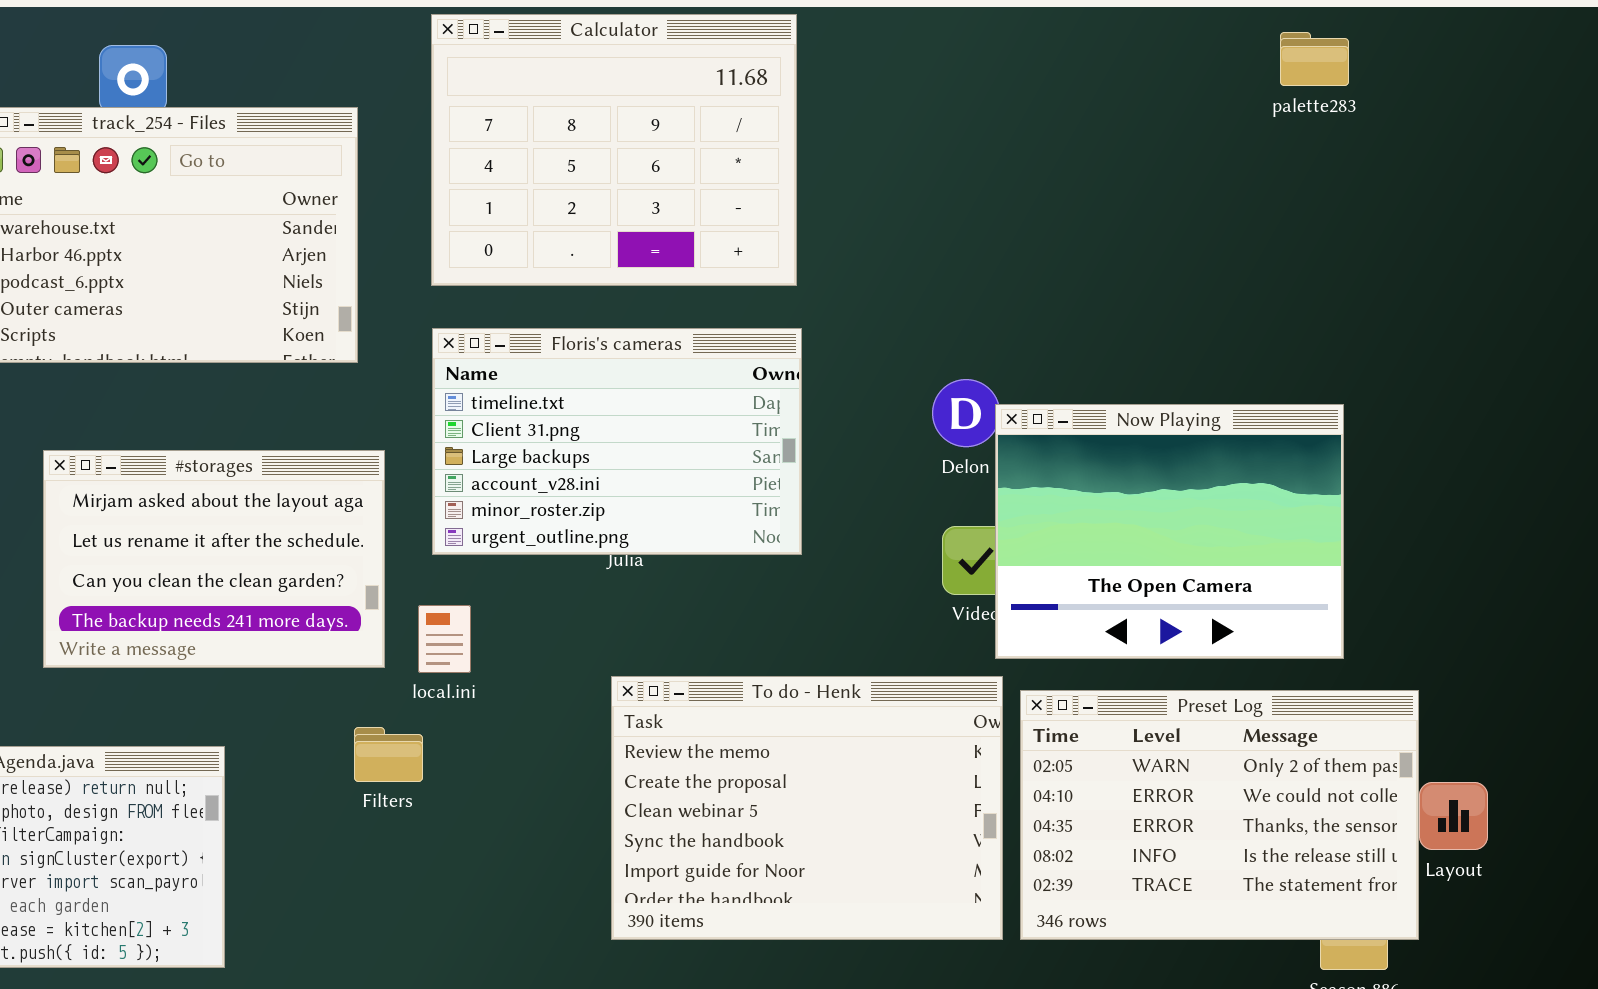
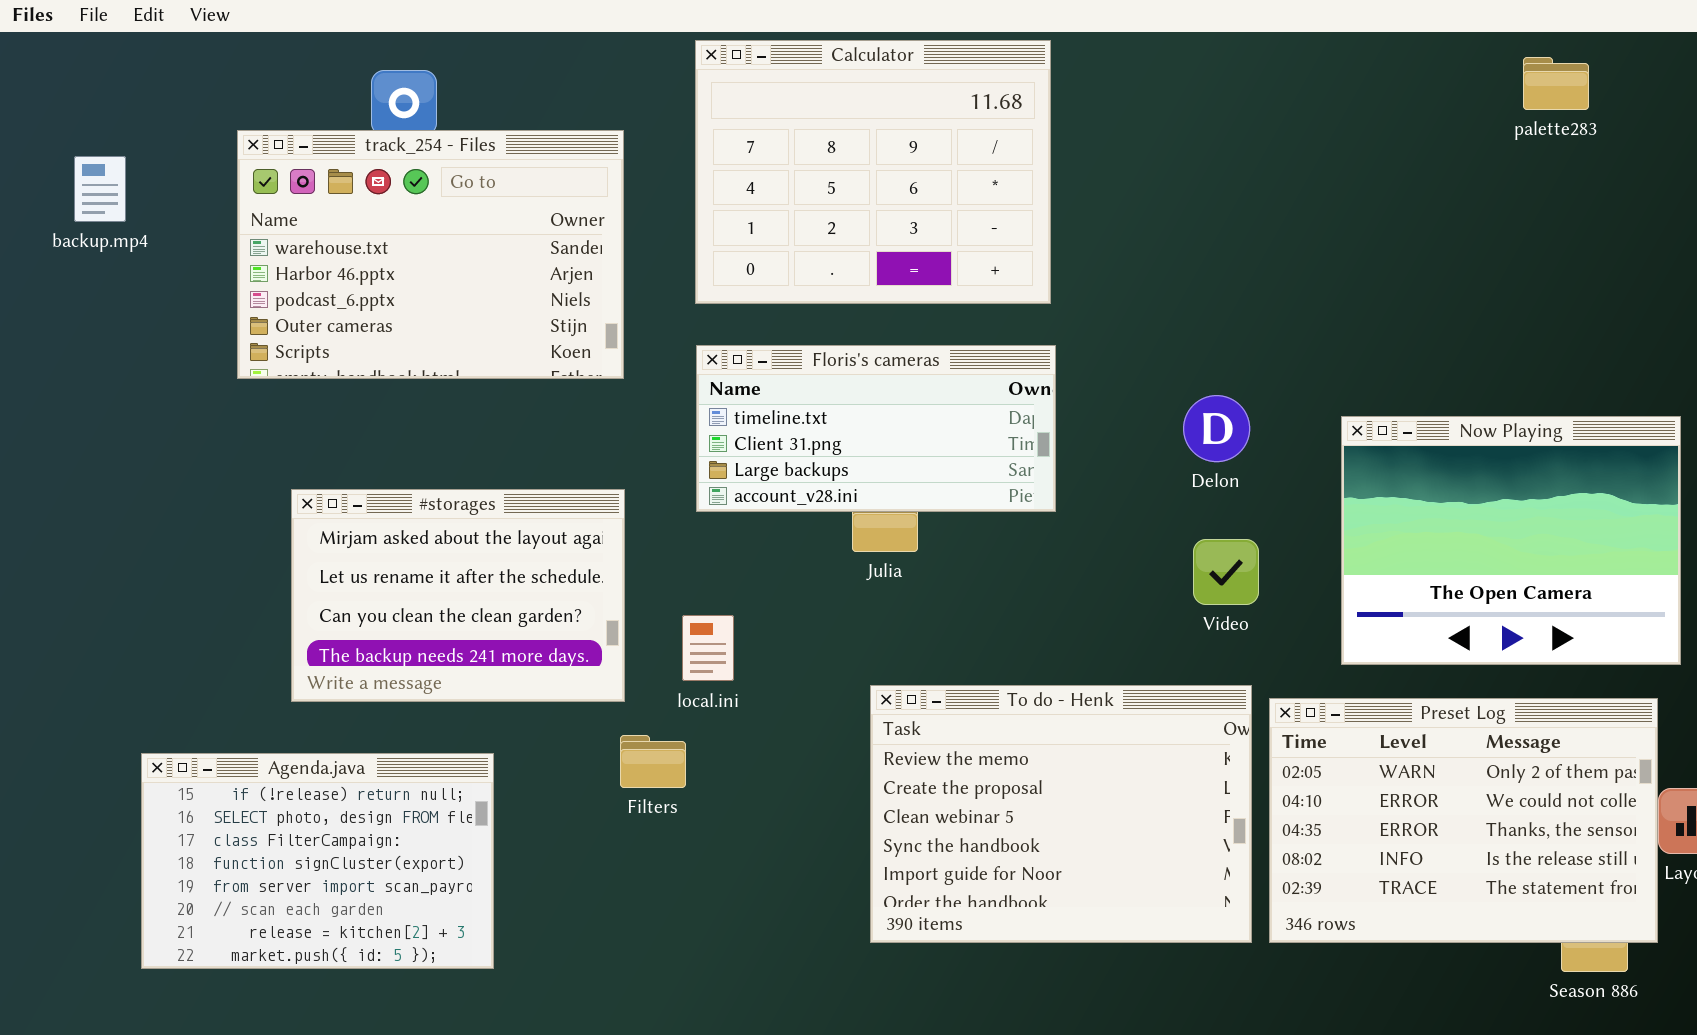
Floris's cameras: [432,328,802,555] -> [696,345,1056,512], resized
Now Playing: [995,404,1344,659] -> [1341,416,1681,665], moved
#storages: [43,450,385,668] -> [291,489,625,702], moved

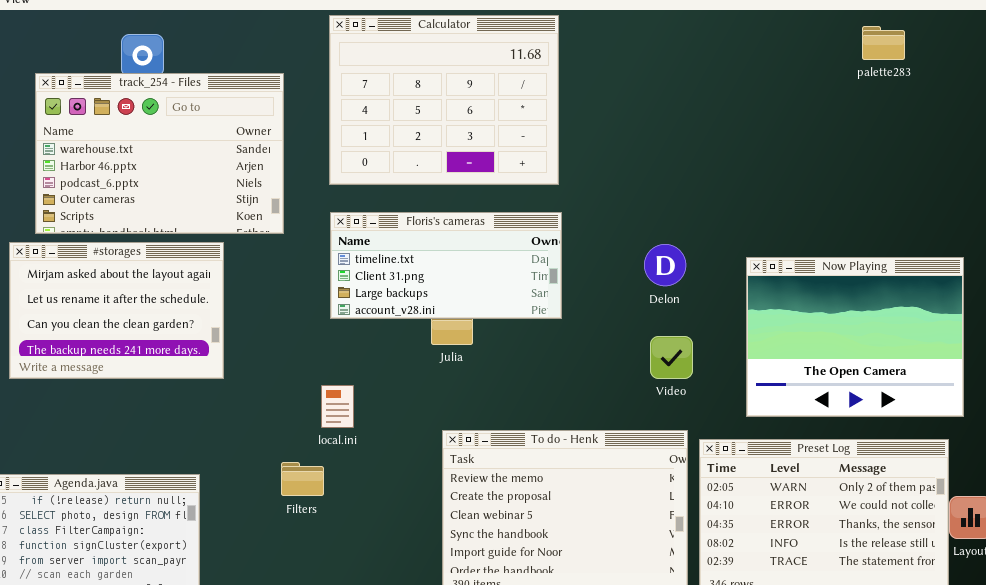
#storages: [291,489,625,702] -> [9,242,224,379], moved

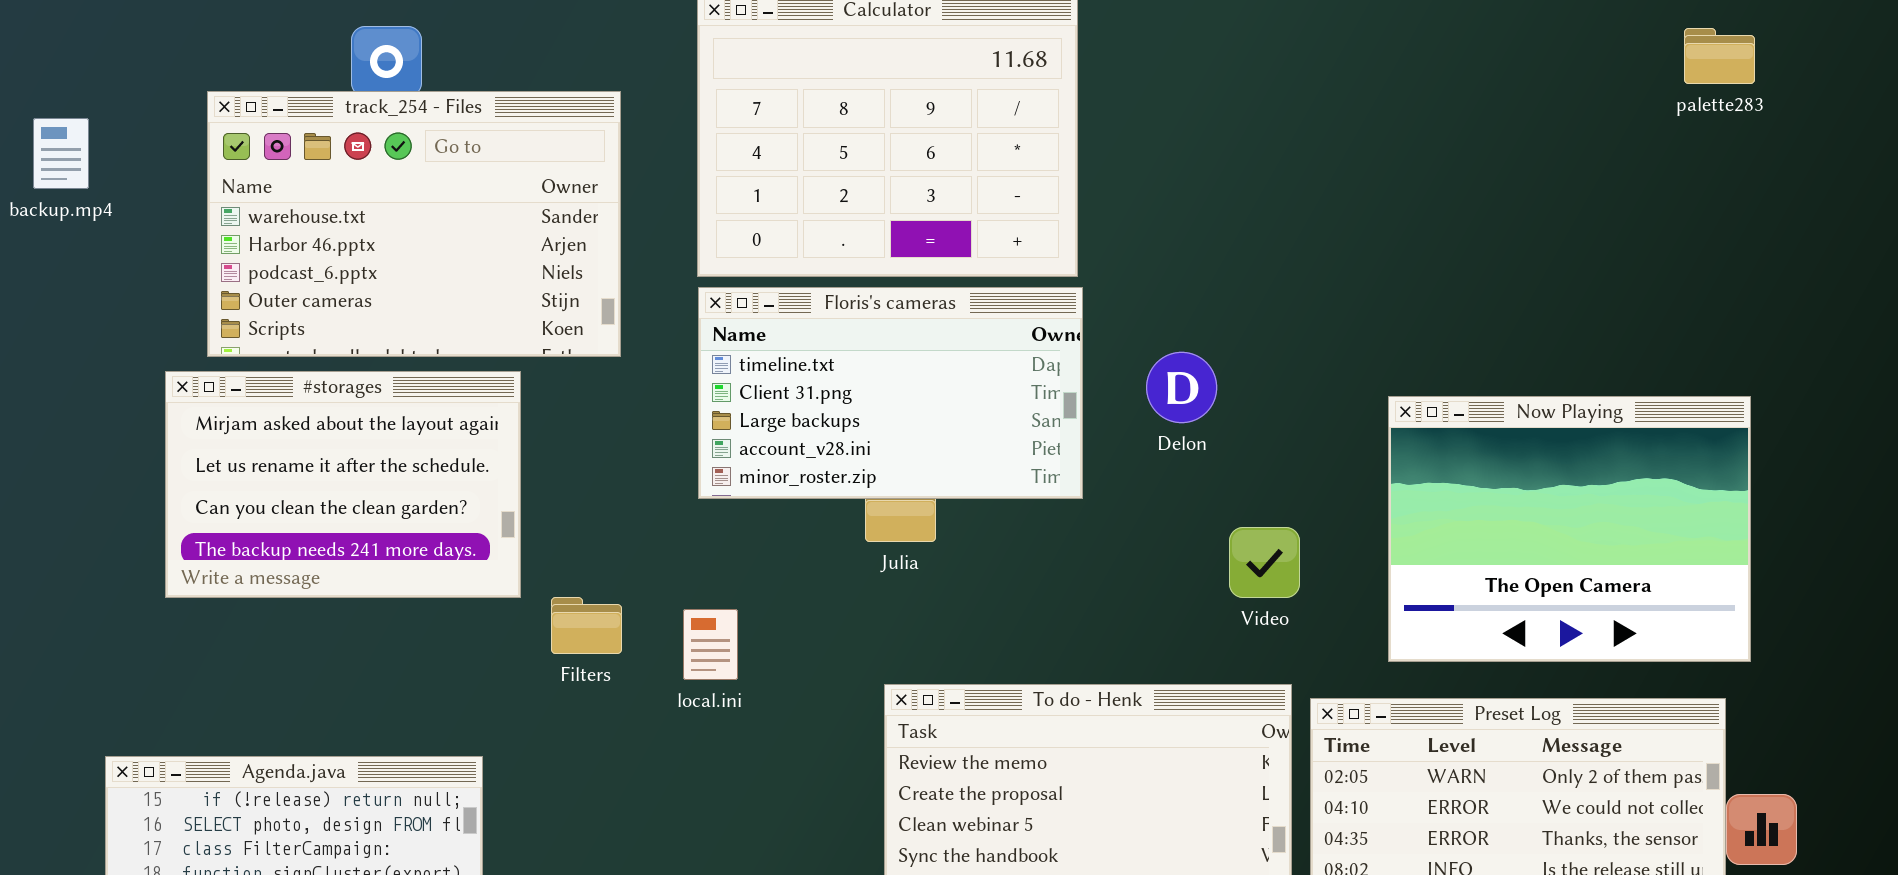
palette283: [862,26,905,60] -> [1684,28,1755,84], moved
Floris's cameras: [330,212,562,319] -> [698,287,1083,499], resized
Delon: [644,244,686,286] -> [1146,352,1217,423], moved
Filters: [281,462,324,496] -> [551,597,622,654], moved

